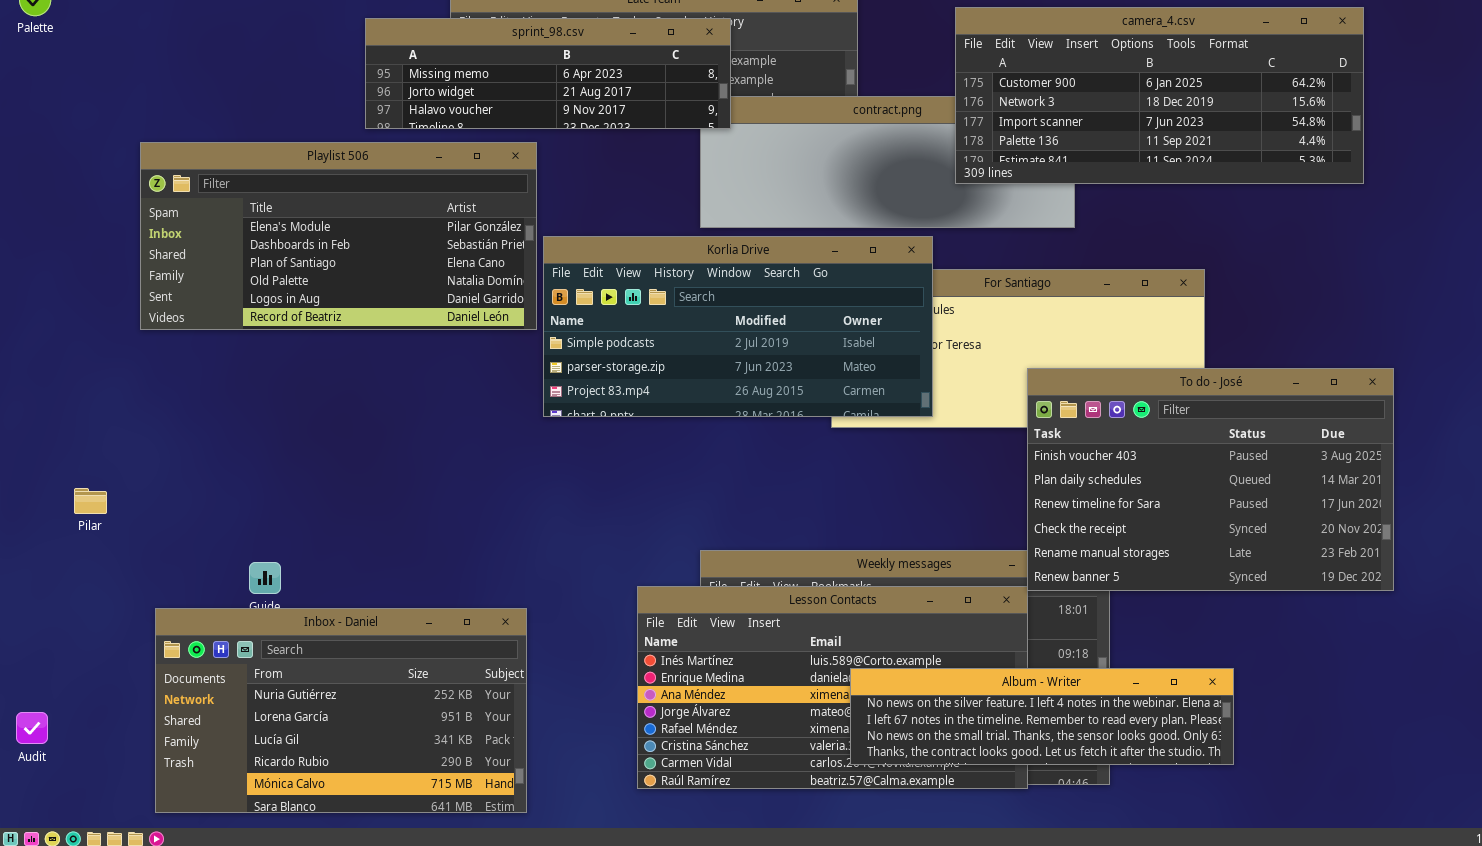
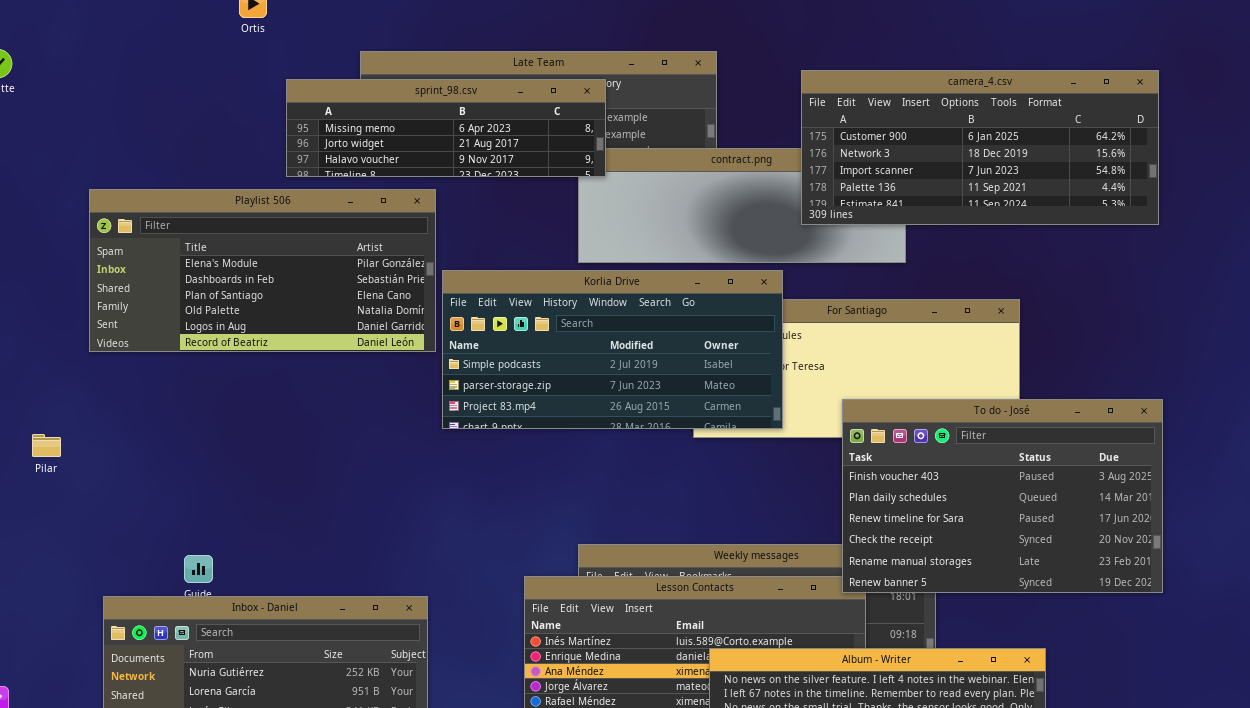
To do - José: [1027,368,1394,591] -> [842,399,1163,593], moved
Pilar: [74,488,107,514] -> [32,434,61,457], moved

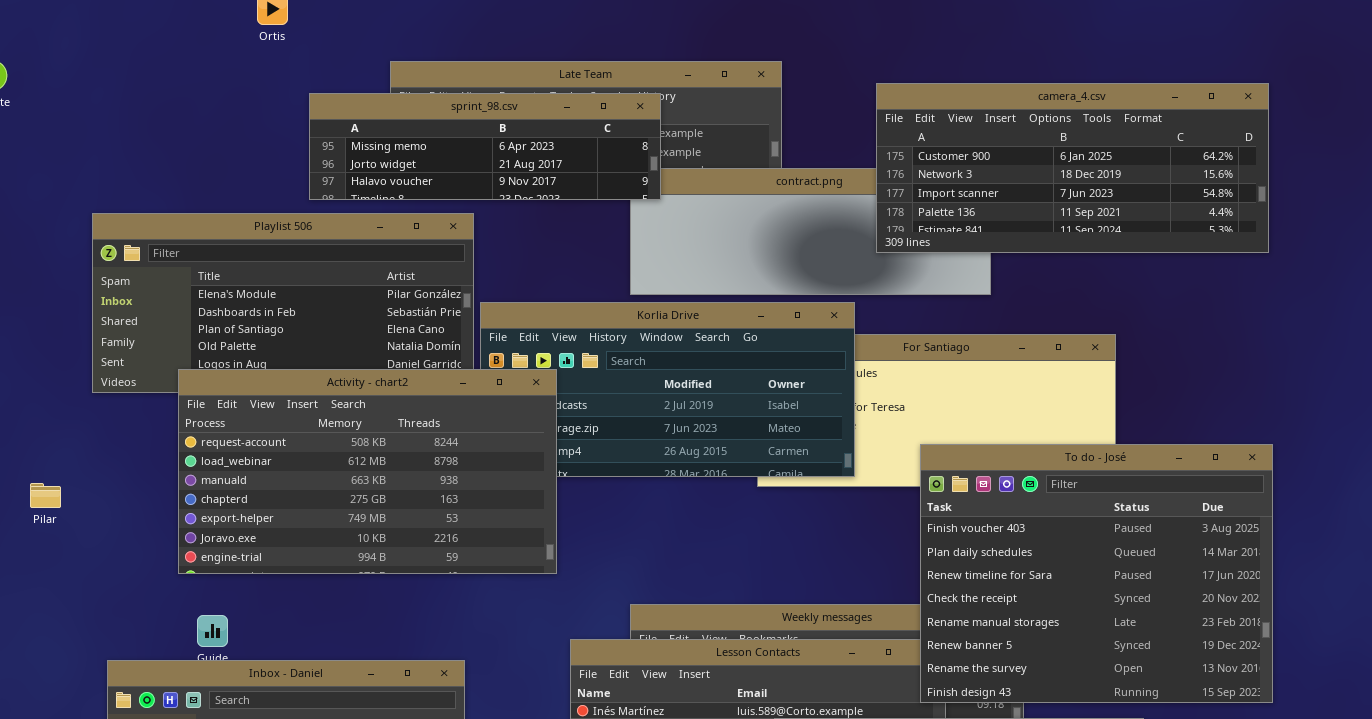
Activity - chart2: none -> [178,369,557,574], opened
To do - José: [842,399,1163,593] -> [920,444,1273,703], resized

